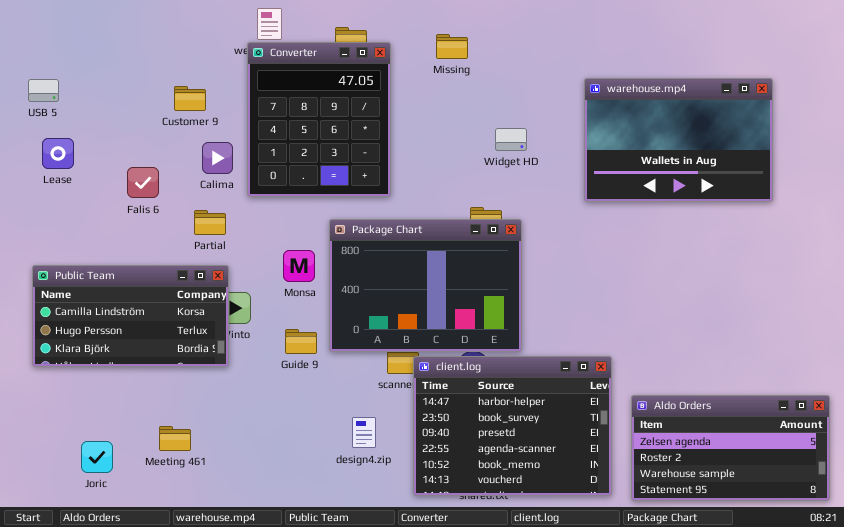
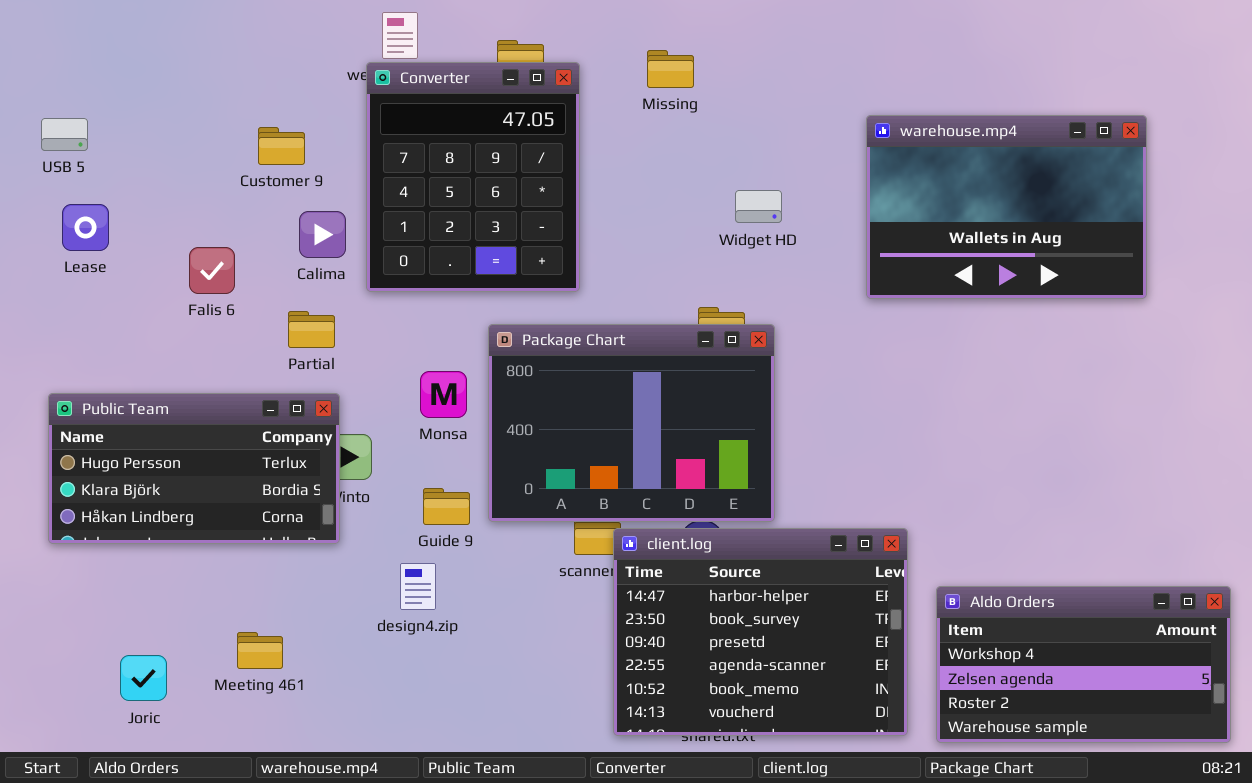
Public Team: [32,265,229,367] -> [48,393,340,544], scrolled down 1 row
Aldo Orders: [631,395,830,501] -> [936,586,1231,743], scrolled up 1 row
design4.zip: [352,417,376,448] -> [400,563,436,610], moved

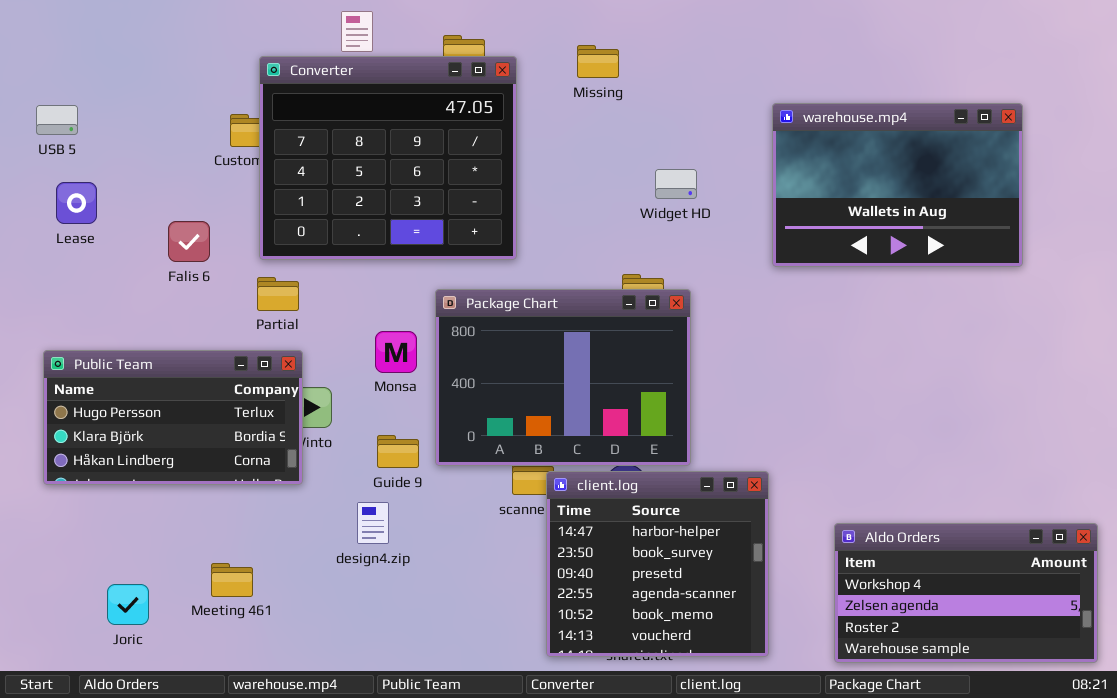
Converter: [366,62,580,292] -> [259,56,517,260], resized
client.log: [613,528,908,736] -> [546,471,769,657], resized

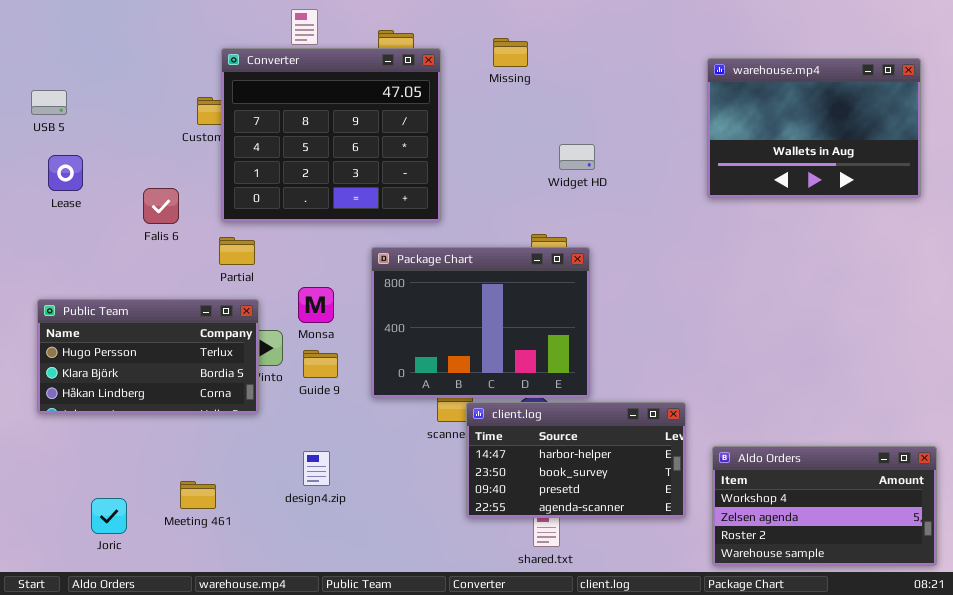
warehouse.mp4: [772,103,1023,267] -> [707,58,921,198], moved
Monsa: [375,331,417,373] -> [298,287,334,323], moved
Guide 9: [377,435,419,468] -> [303,350,338,378], moved
client.log: [546,471,769,657] -> [466,402,686,518], resized
design4.zip: [357,502,389,544] -> [303,451,330,486], moved

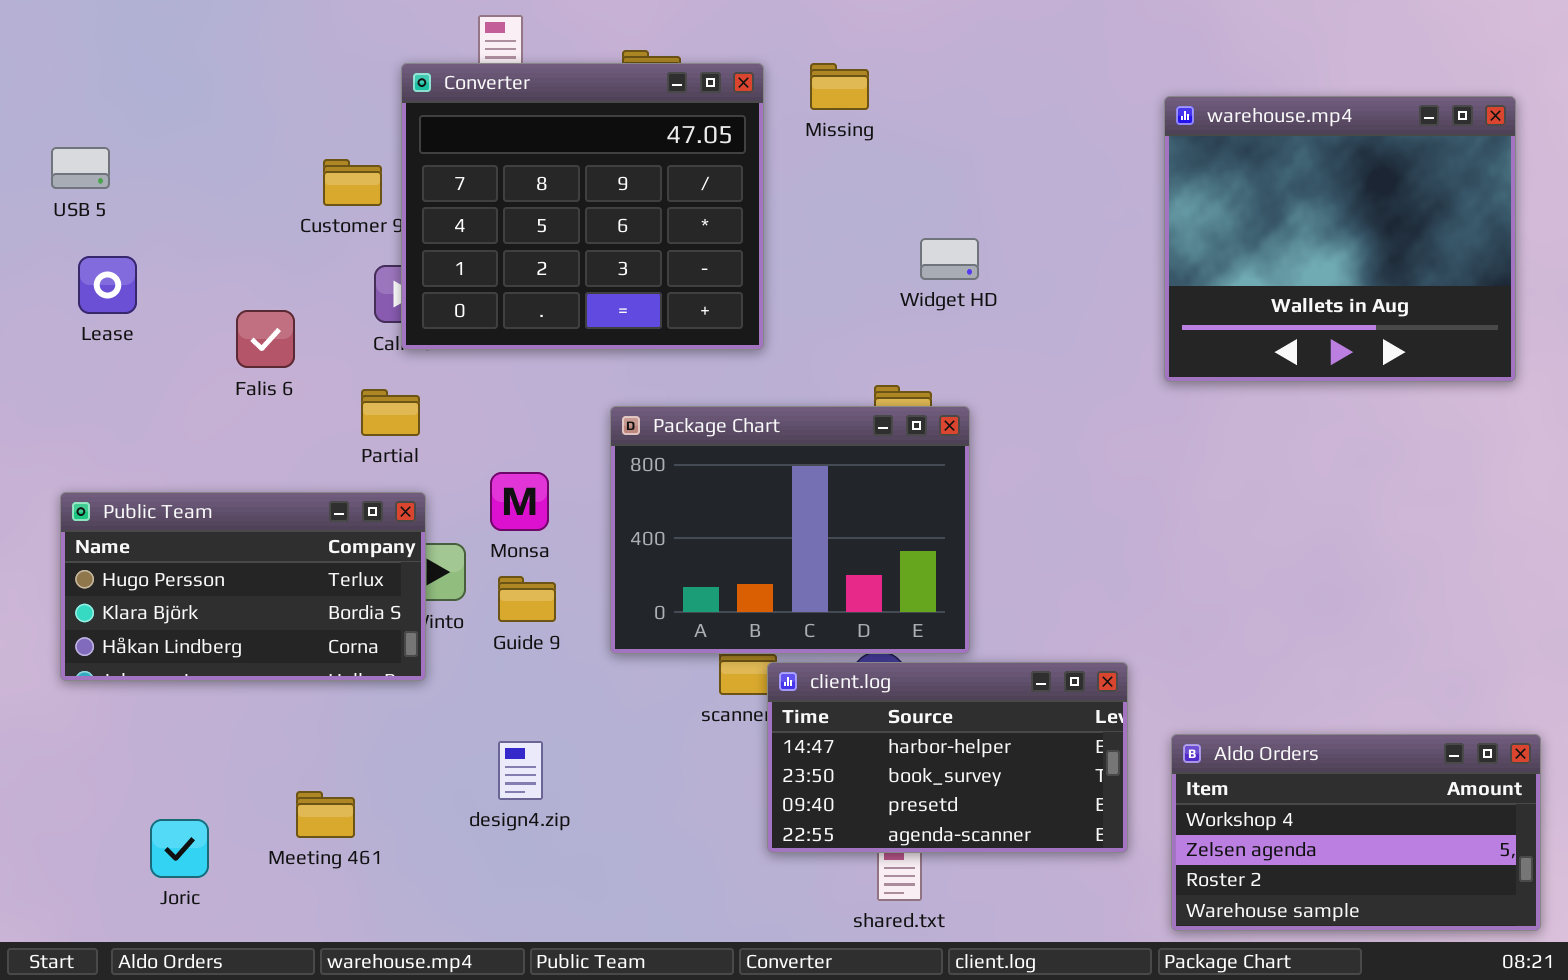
Converter: [221,48,441,222] -> [401,63,764,350], moved
warehouse.mp4: [707,58,921,198] -> [1164,96,1516,382], resized

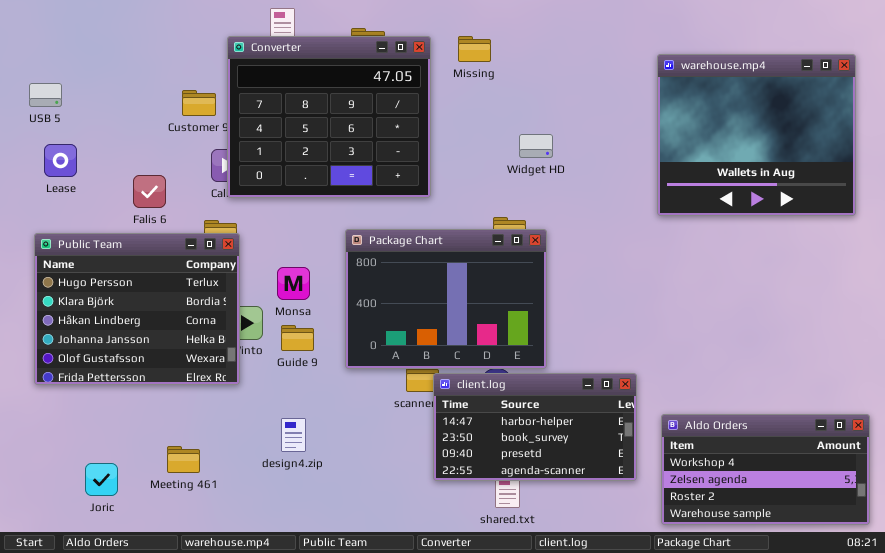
Public Team: [60,492,426,681] -> [34,233,240,385], resized

